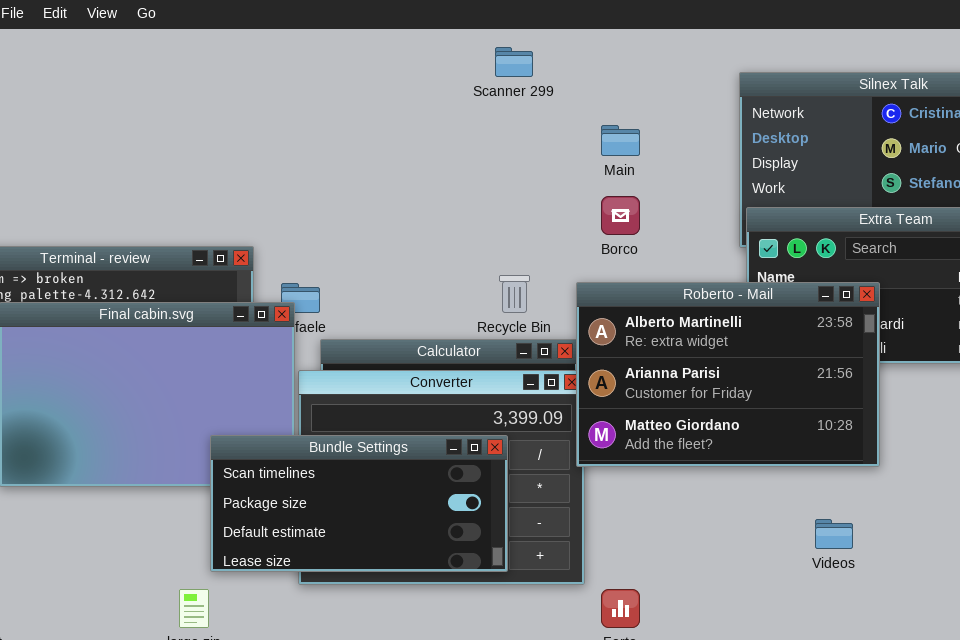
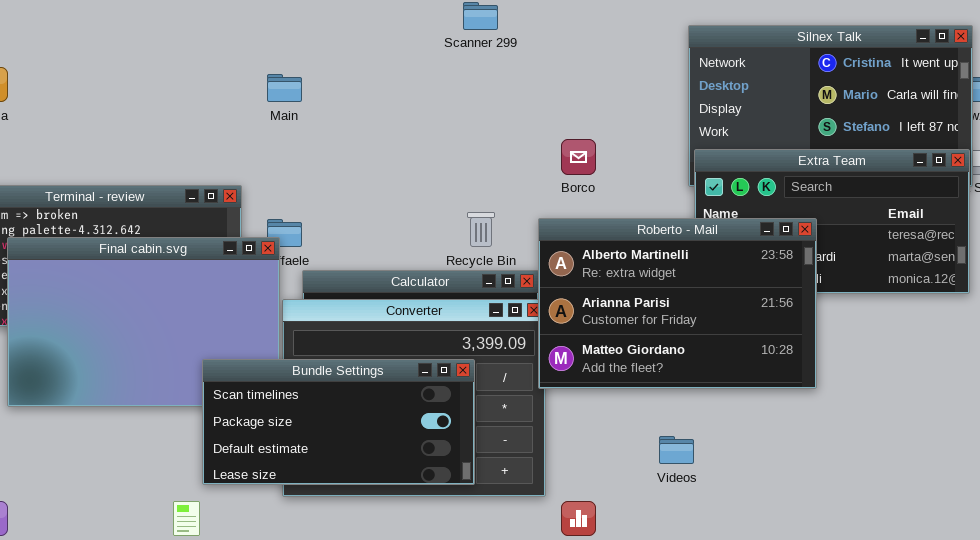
Main: [601,125,640,156] -> [267,74,302,102], moved
Videos: [815,519,853,549] -> [659,436,694,464], moved

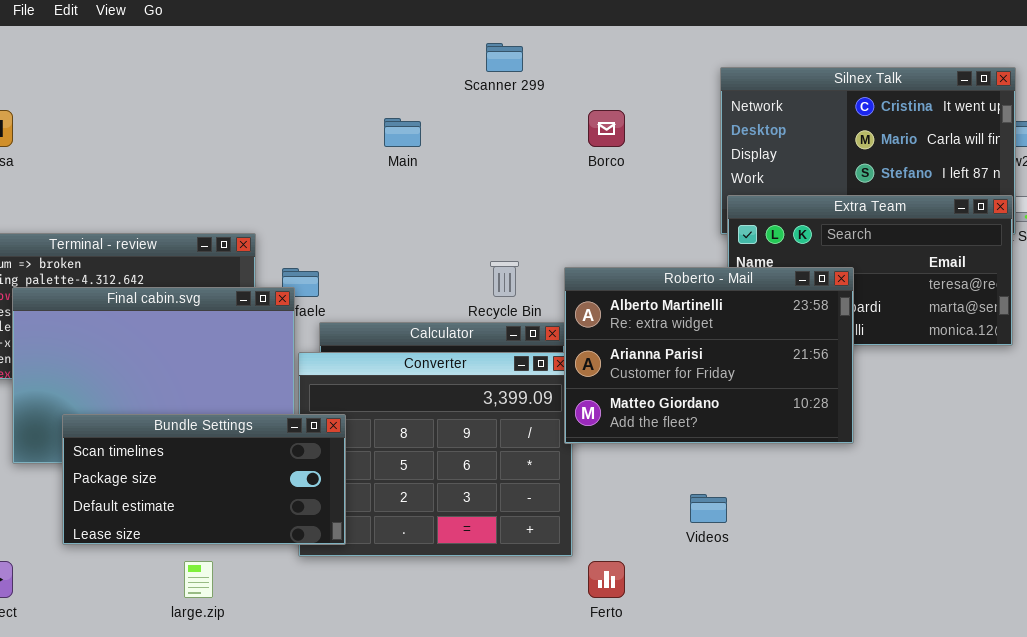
Main: [267,74,302,102] -> [384,118,421,147], moved
Borco: [561,139,596,175] -> [588,110,625,147], moved
Bundle Settings: [202,359,475,485] -> [62,414,346,545], moved

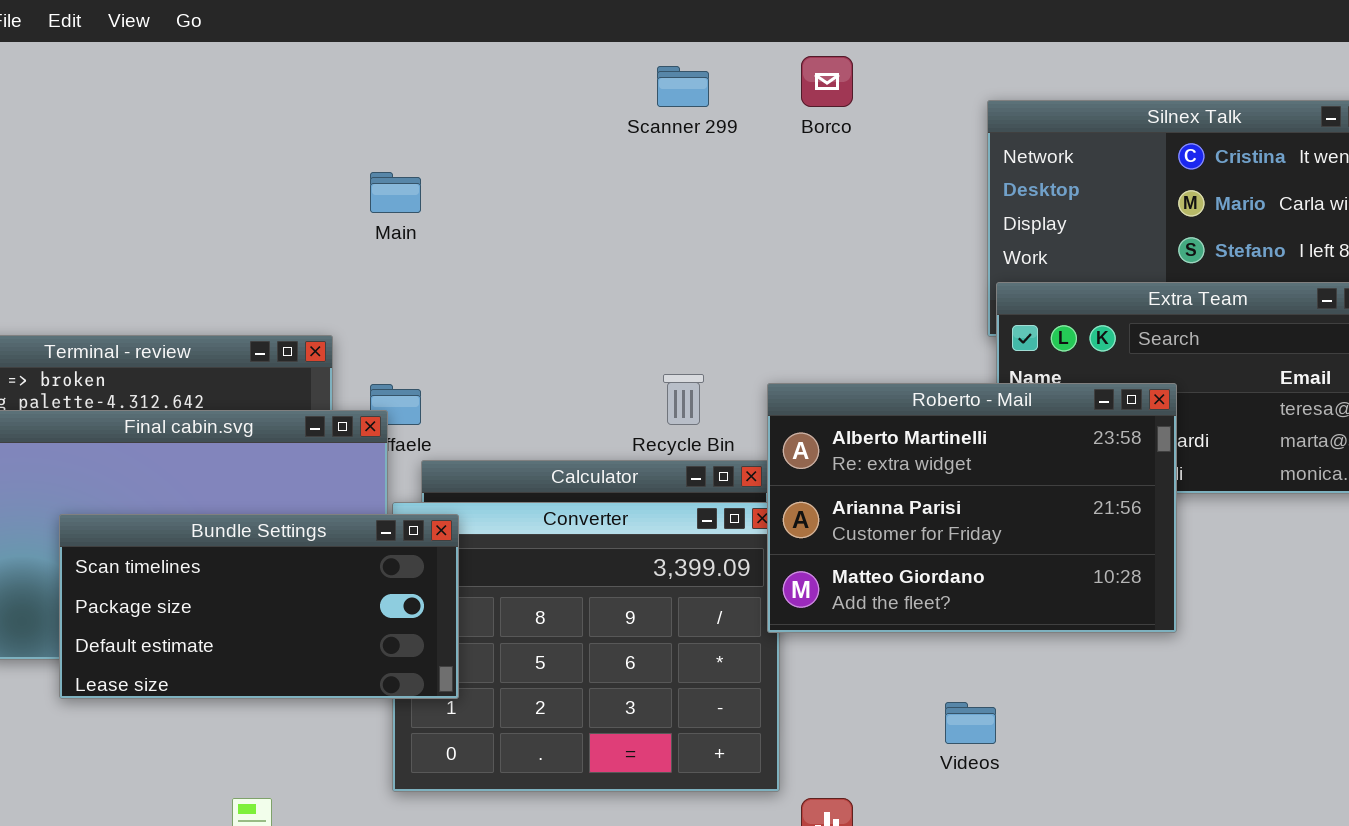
Borco: [588,110,625,147] -> [801,56,853,107], moved
Main: [384,118,421,147] -> [370,172,421,213], moved
Bundle Settings: [62,414,346,545] -> [59,514,459,699], moved

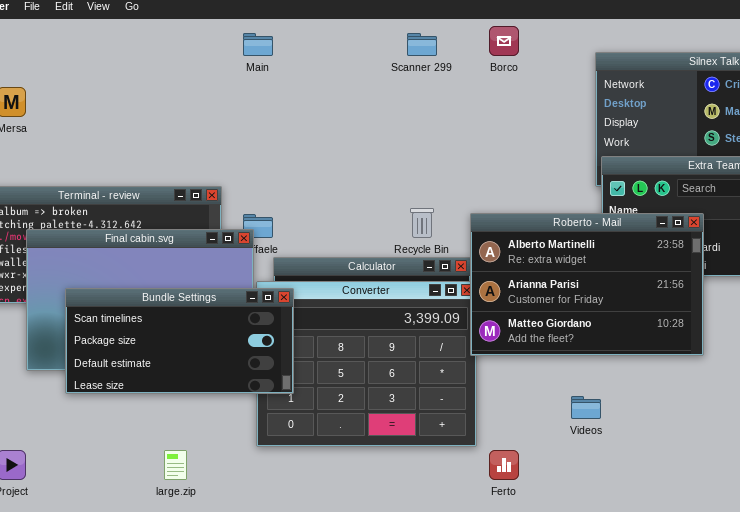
Main: [370,172,421,213] -> [243,33,273,56], moved

